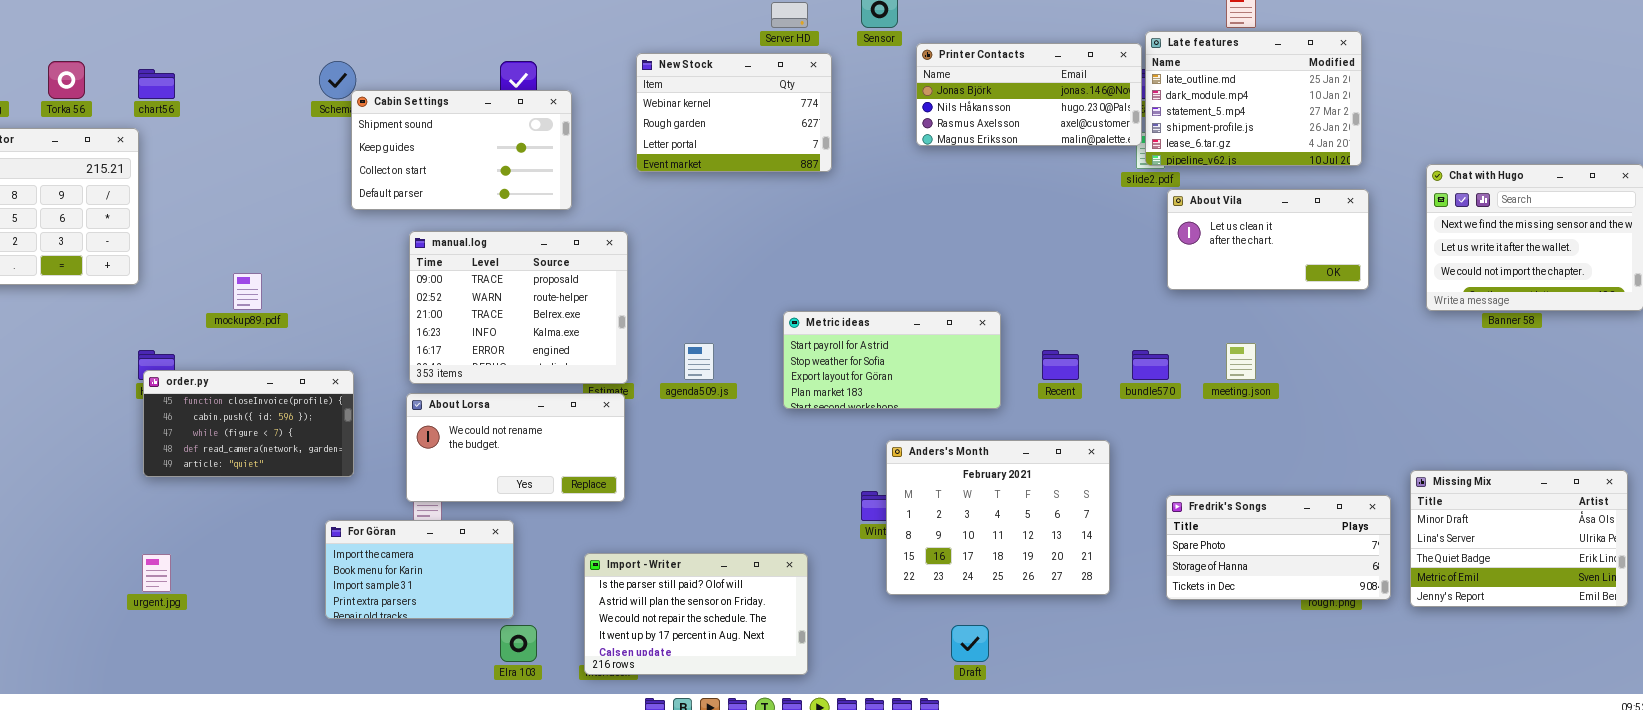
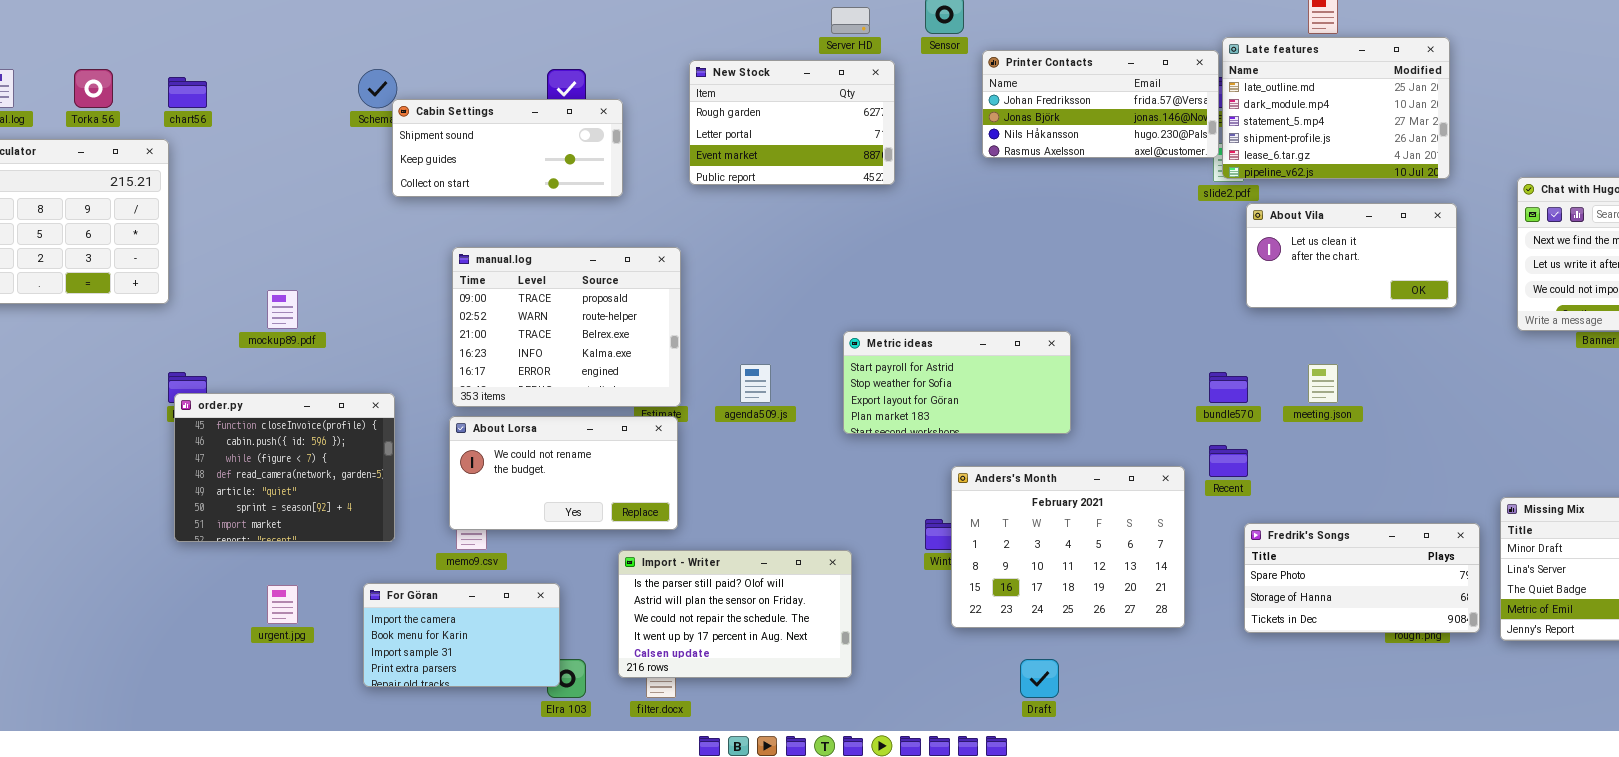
Printer Contacts: [916,43,1142,146] -> [982,50,1219,158], scrolled up 1 row
New Stock: [636,53,832,172] -> [689,60,895,185], scrolled down 1 row
Cabin Settings: [351,90,572,210] -> [392,99,623,197], resized
Recent: [1042,350,1079,380] -> [1209,445,1248,477], moved
order.py: [143,370,354,477] -> [174,393,395,542], resized
For Göran: [325,520,514,619] -> [363,583,560,687], moved
Import - Writer: [584,553,808,675] -> [618,550,852,678], moved
urgent.jpg: [142,554,171,592] -> [267,585,298,624], moved

